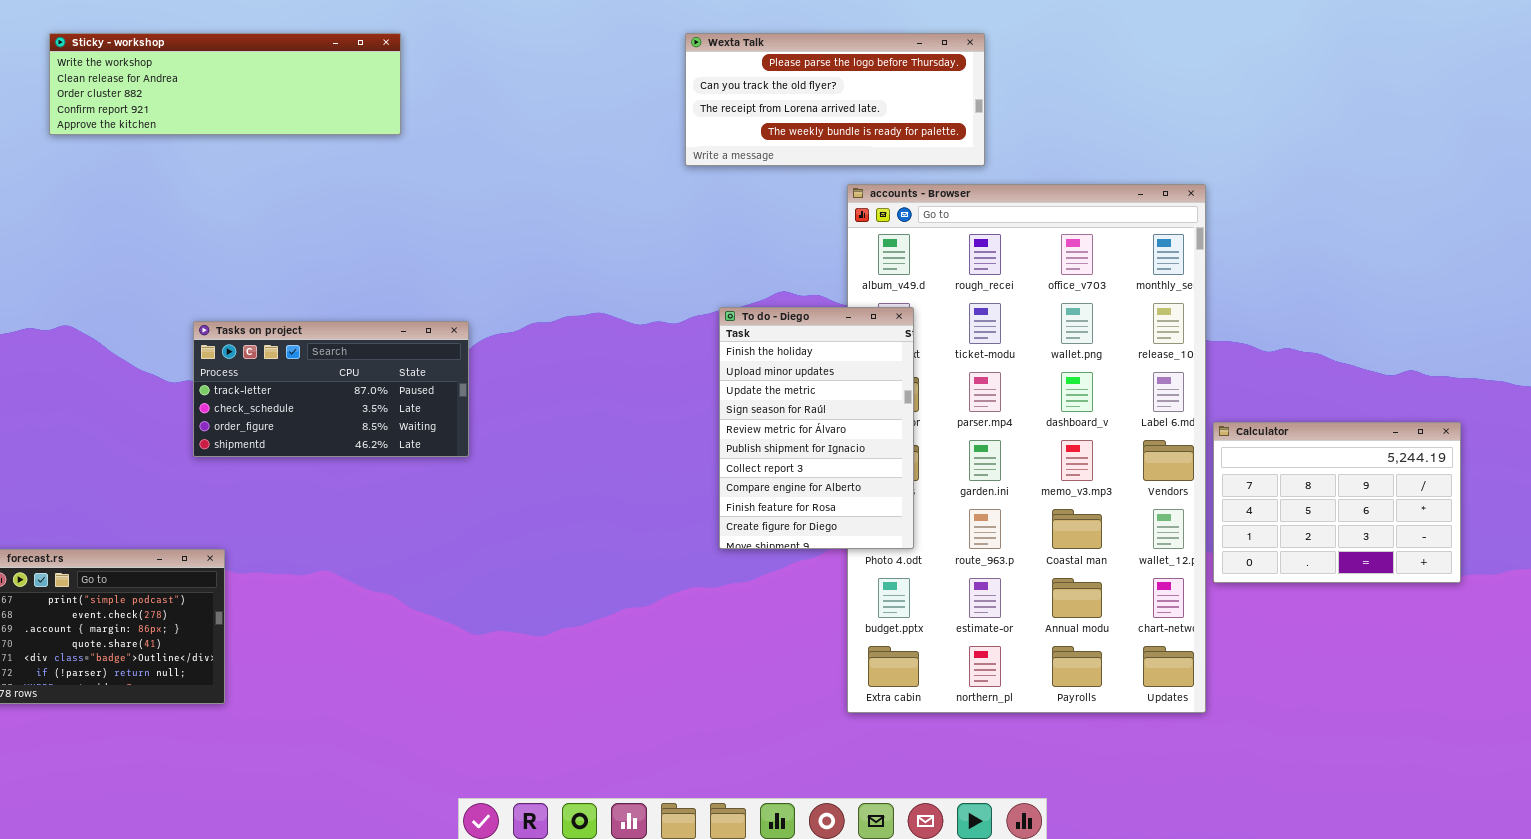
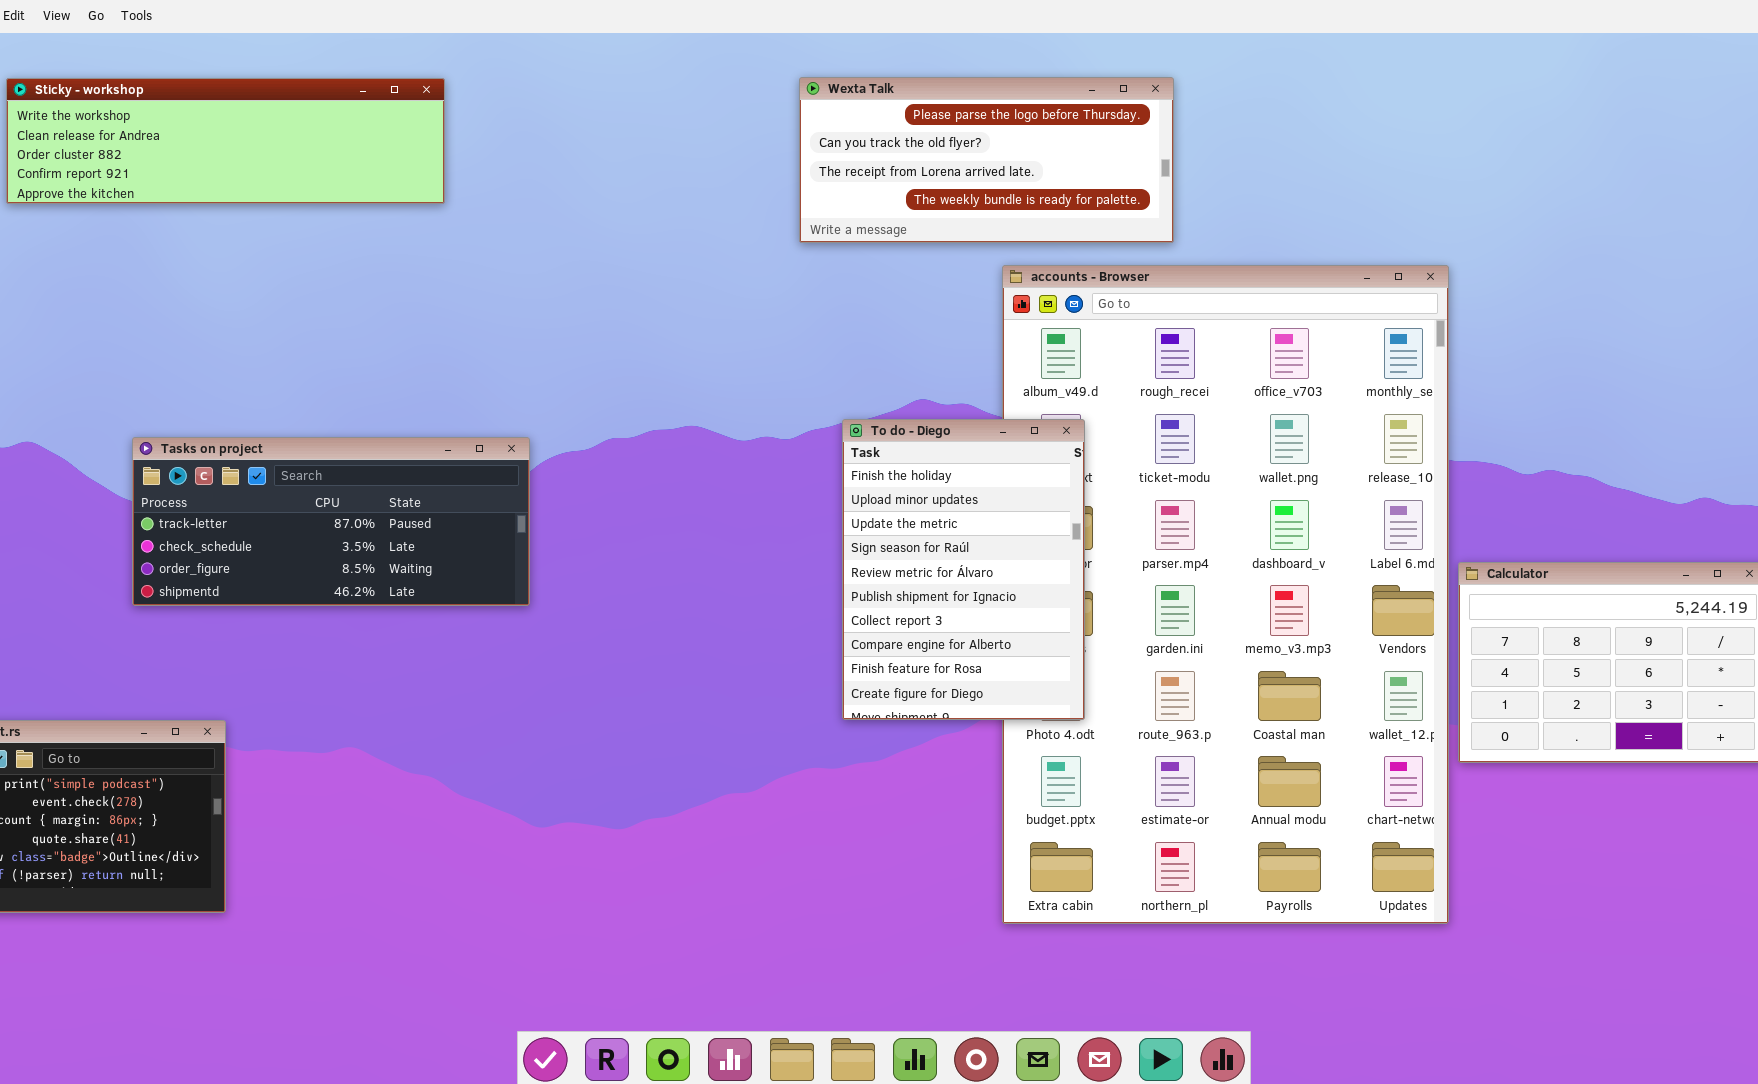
Tasks on project: [193,321,469,457] -> [132,437,530,606], resized

